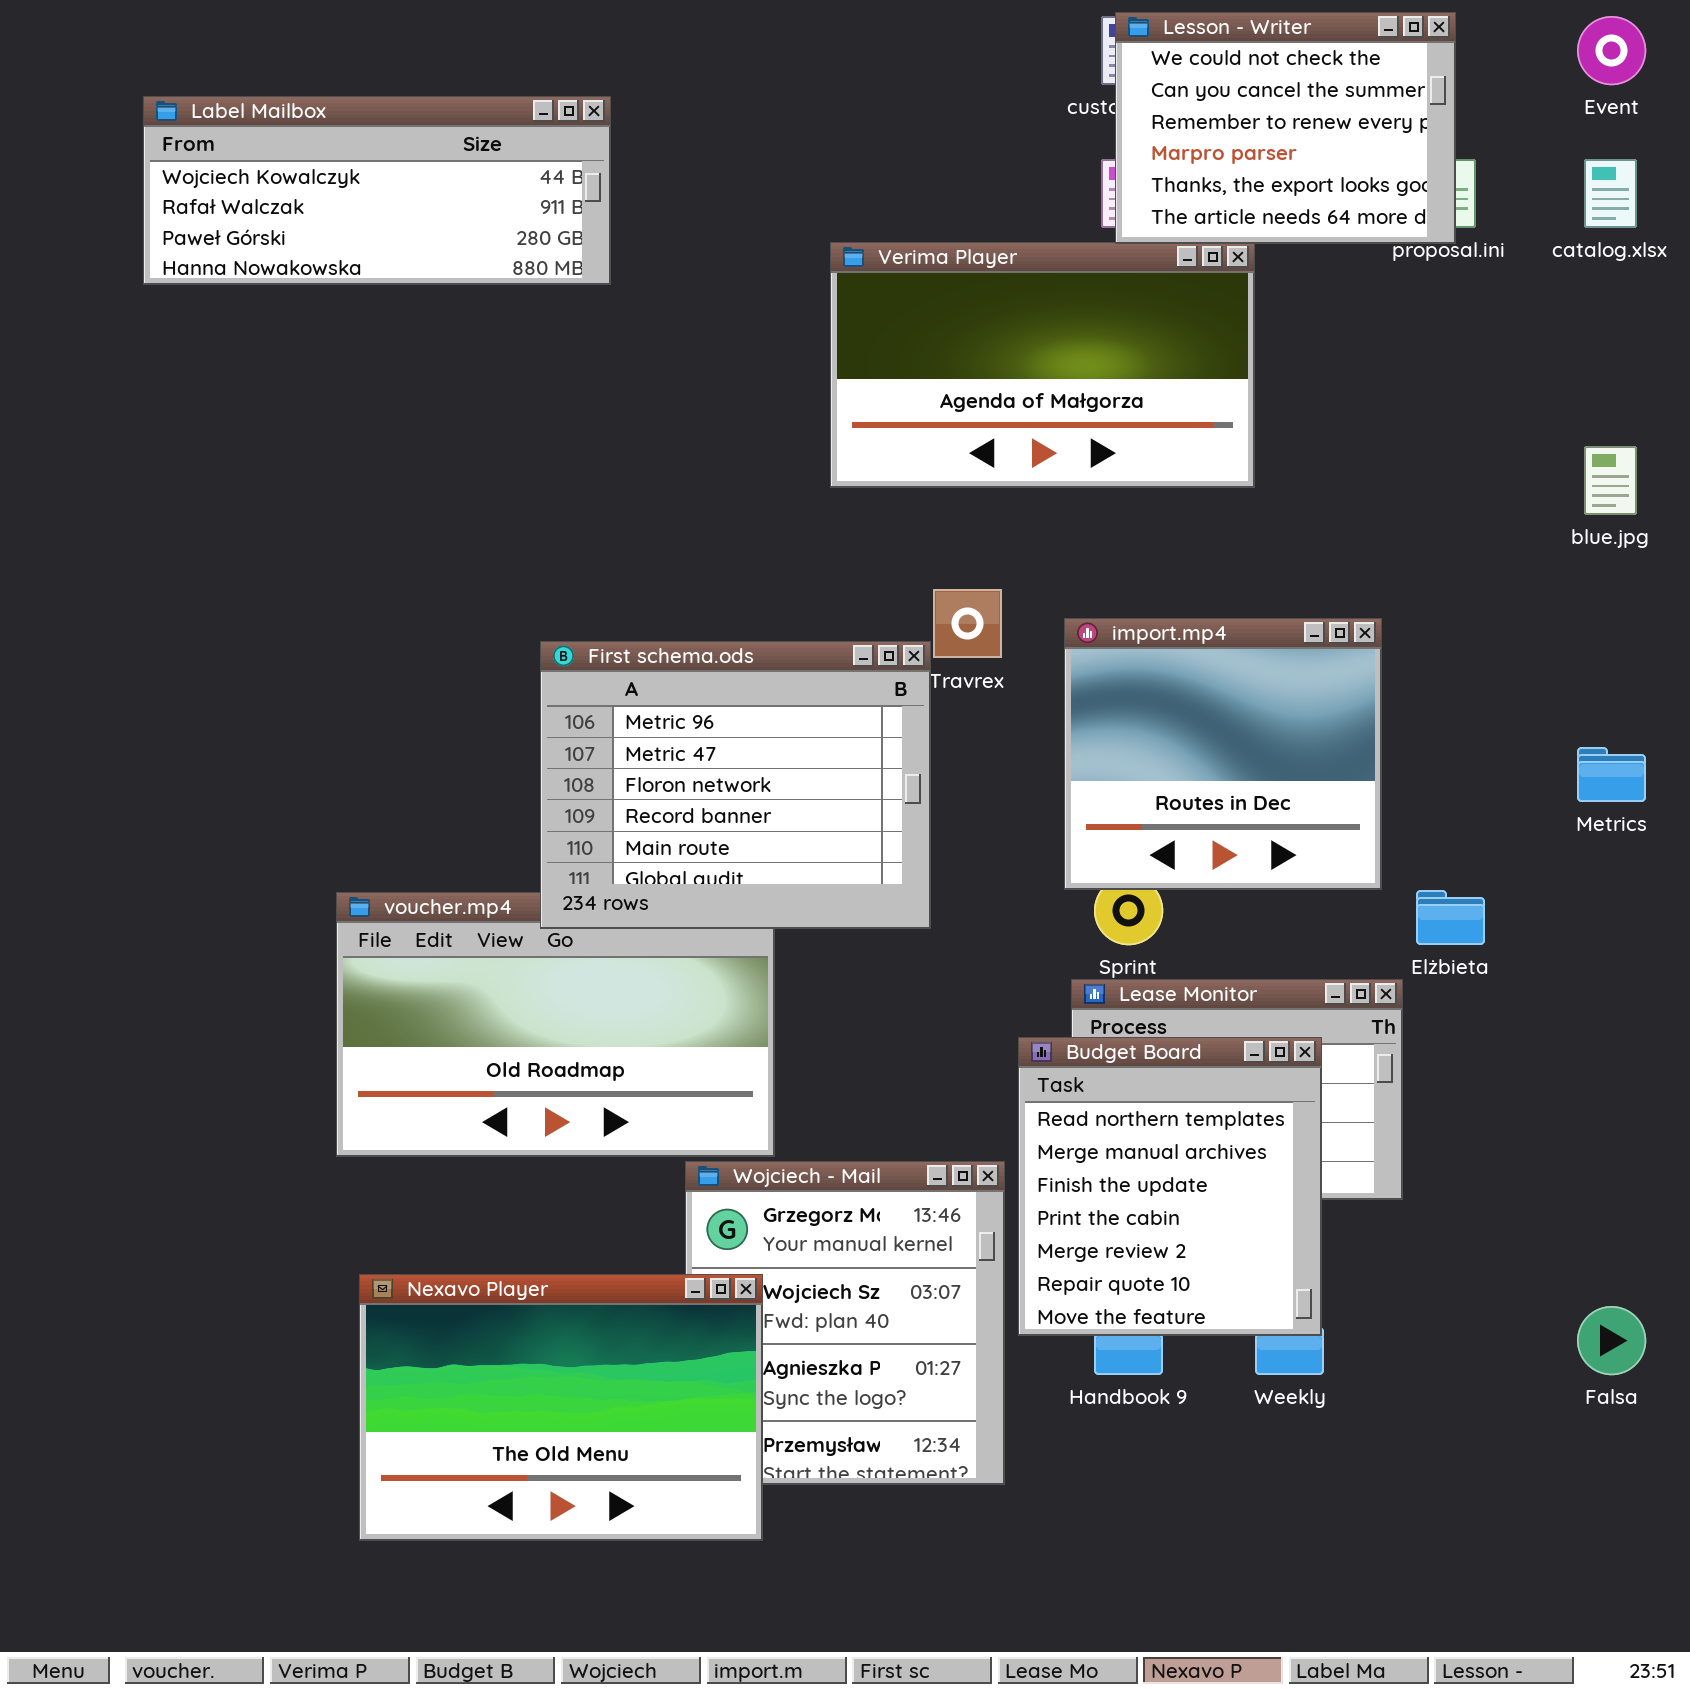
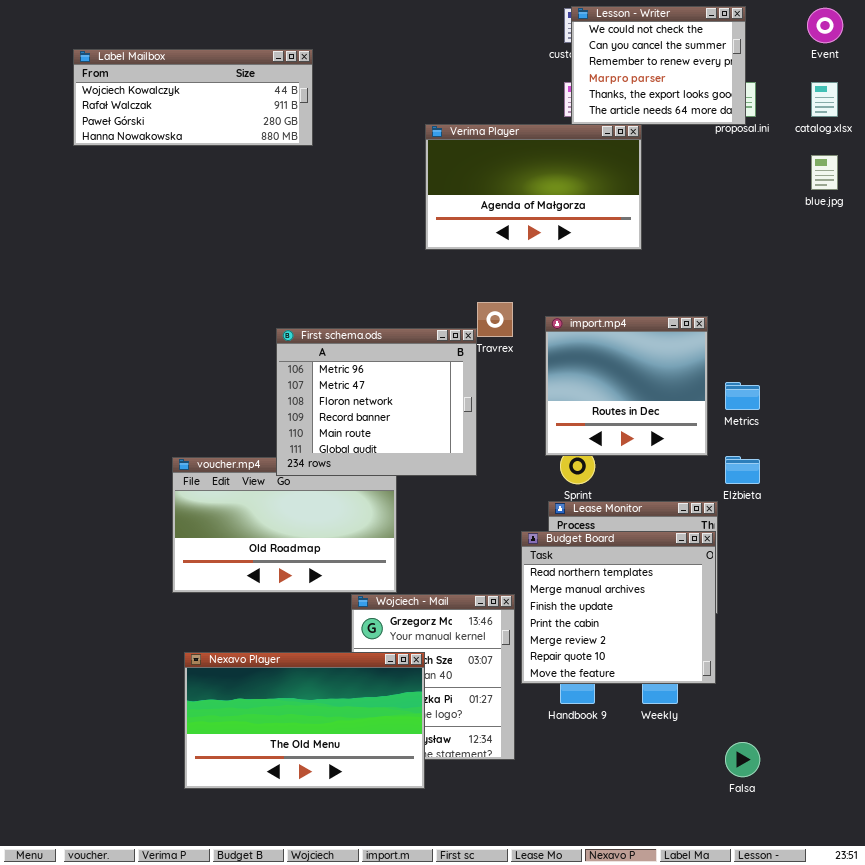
blue.jpg: [1584,446,1637,515] -> [811,155,838,190], moved
Metrics: [1577,747,1646,802] -> [725,382,760,410], moved
Budget Board: [1018,1037,1322,1336] -> [521,531,716,684], resized
Nexavo Player: [359,1274,763,1541] -> [184,652,425,789], resized
Falsa: [1577,1306,1646,1375] -> [725,742,760,777], moved

